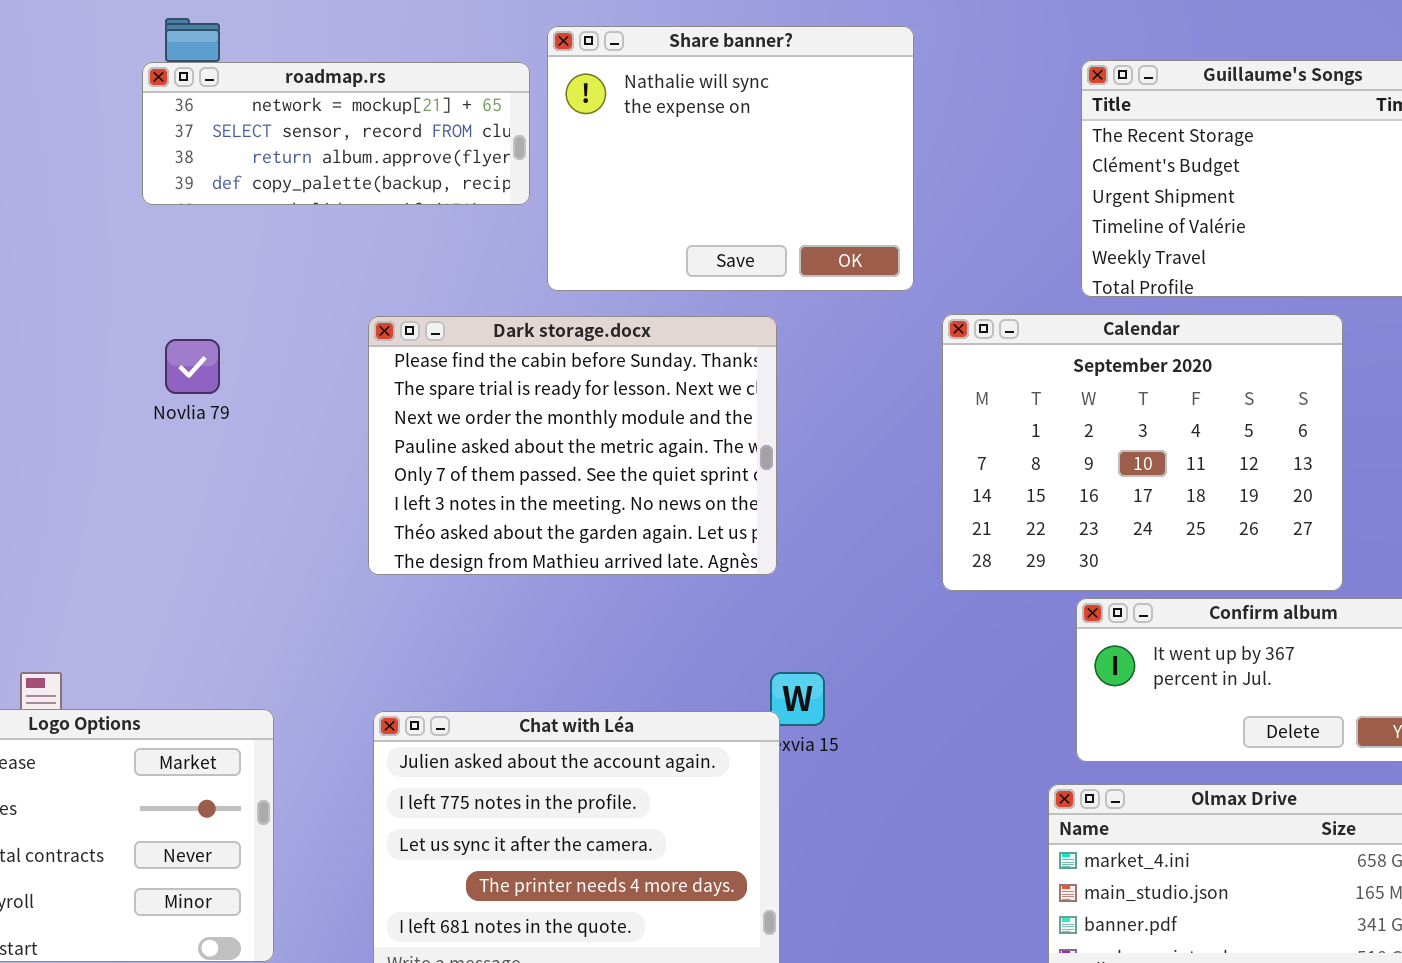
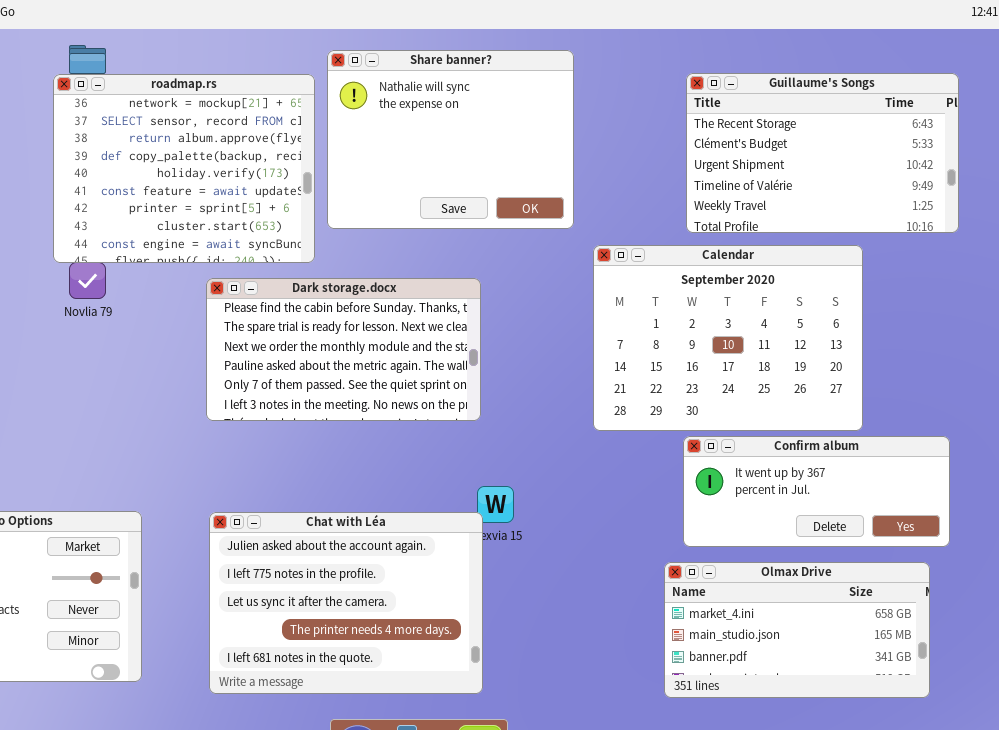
roadmap.rs: [142,62,530,205] -> [53,74,315,263], resized
Dark storage.docx: [368,316,777,575] -> [206,278,481,421], resized

